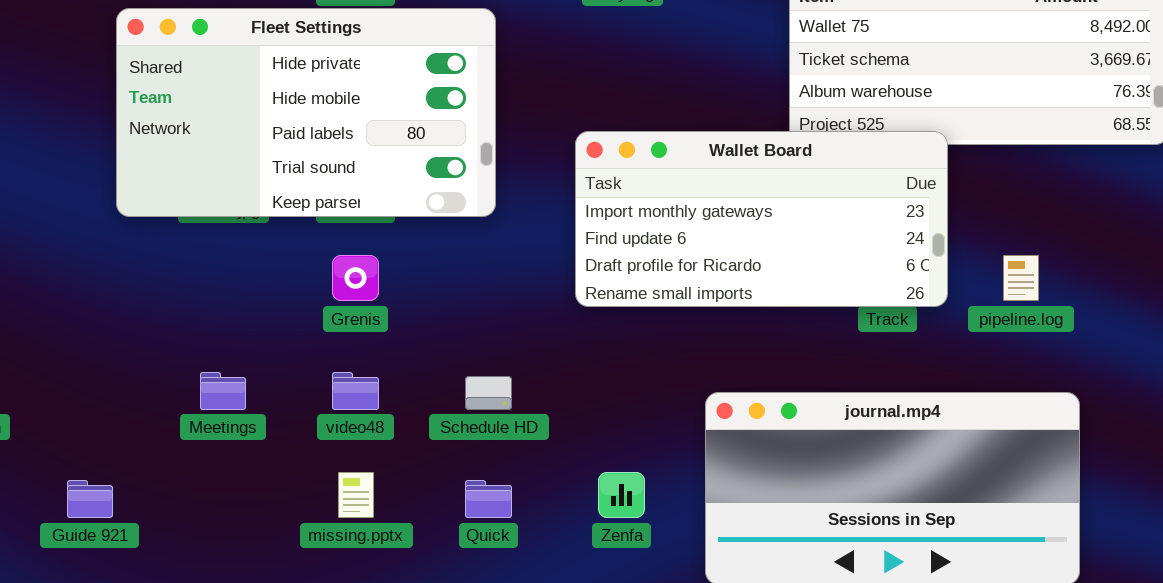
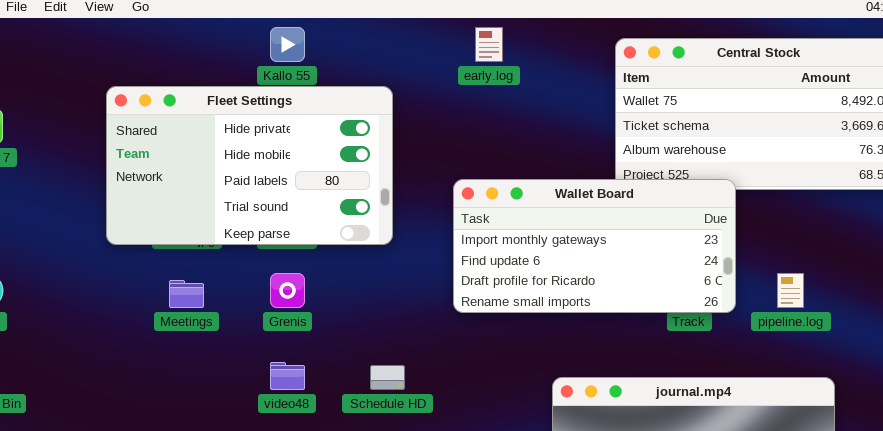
Meetings: [200,372,246,410] -> [169,280,204,308], moved

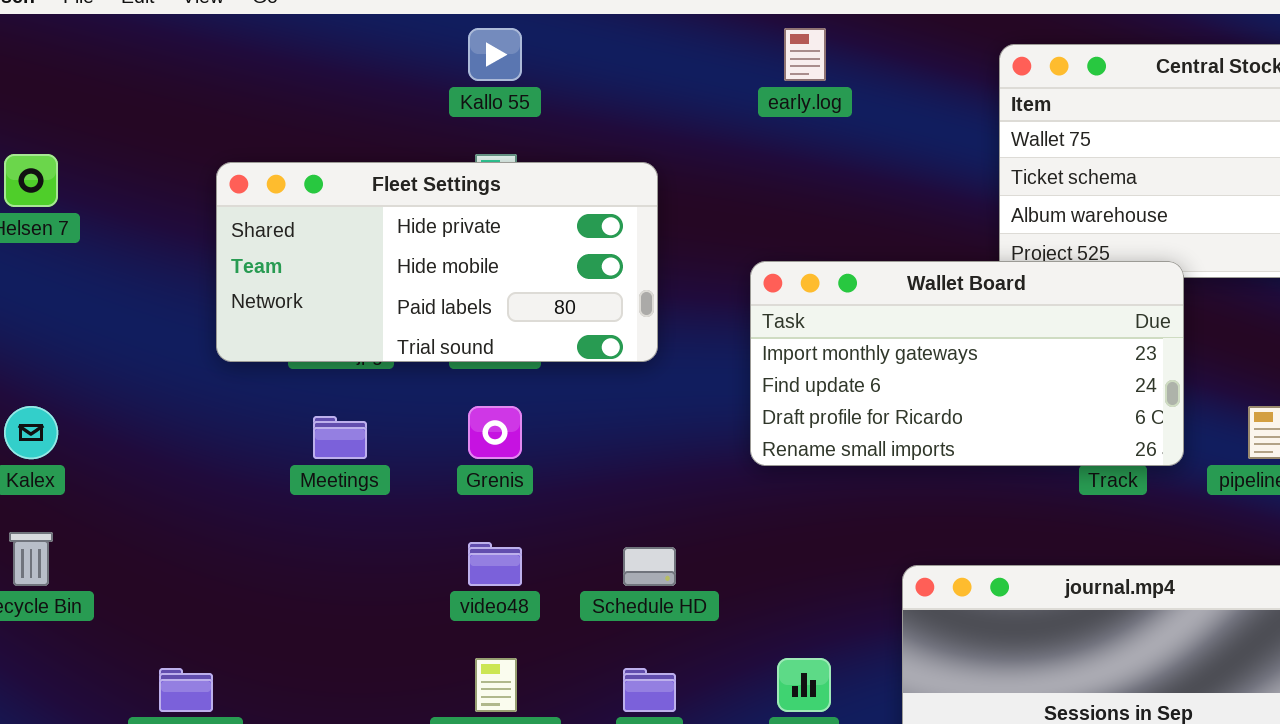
Fleet Settings: [106,86,393,245] -> [216,162,658,362], resized

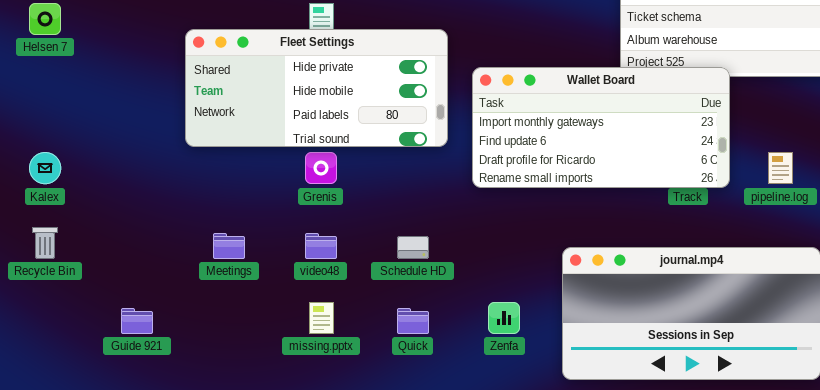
Fleet Settings: [216,162,658,362] -> [185,29,448,147], moved
Meetings: [313,416,367,459] -> [213,233,245,259], moved

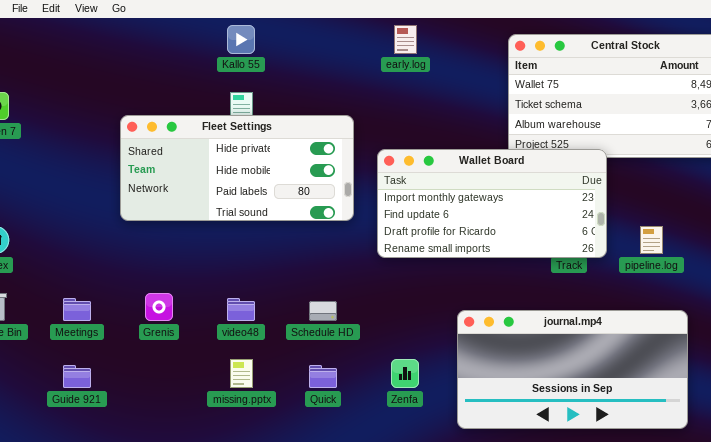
Grenis: [305,152,337,184] -> [145,293,173,321], moved
Meetings: [213,233,245,259] -> [63,298,91,321], moved

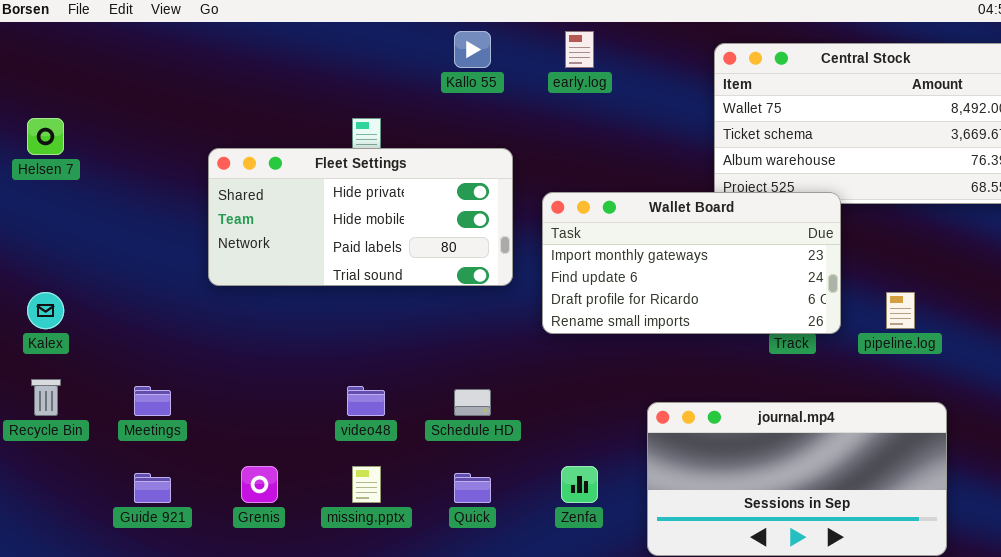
Kallo 55: [227,25,255,54] -> [454,31,491,68], moved
Grenis: [145,293,173,321] -> [241,466,278,503], moved

